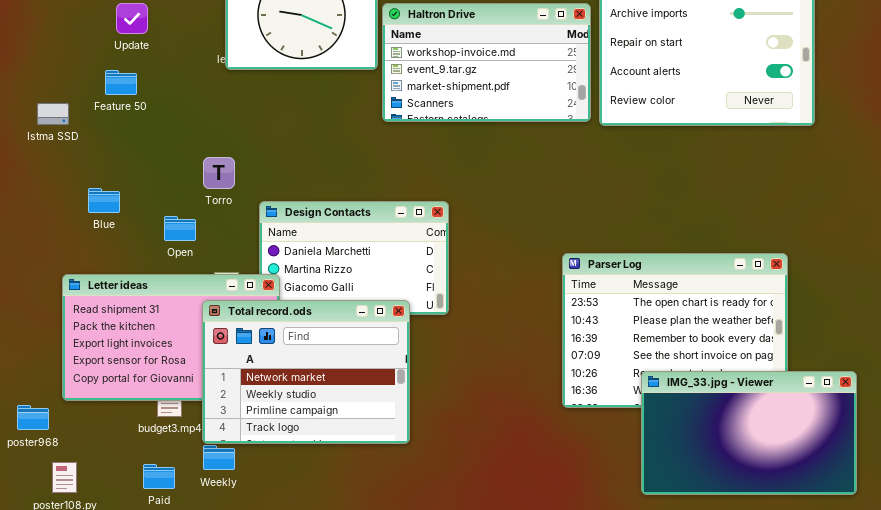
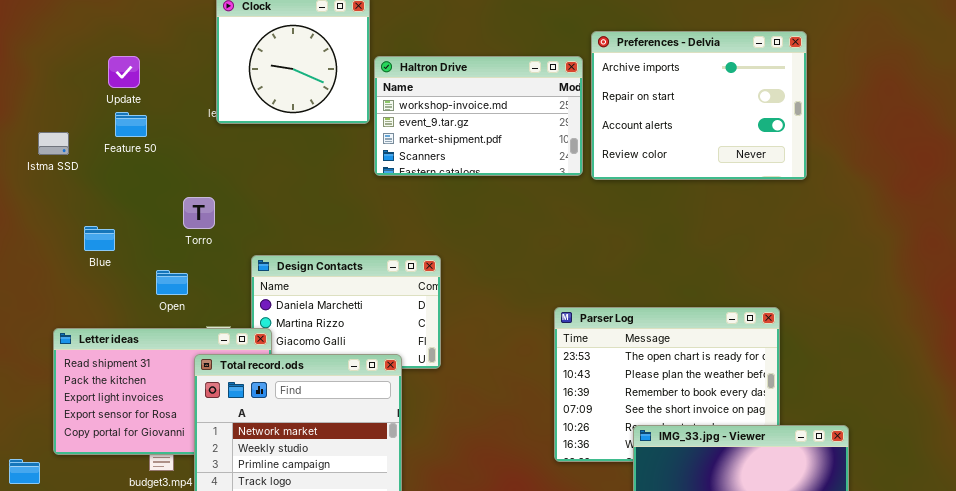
Feature 50: [105,70,137,95] -> [115,112,147,137], moved
Istma SSD: [37,103,69,125] -> [38,132,69,155], moved
Torro: [203,157,235,189] -> [183,197,215,229], moved
Blue: [88,188,120,213] -> [84,226,115,251], moved

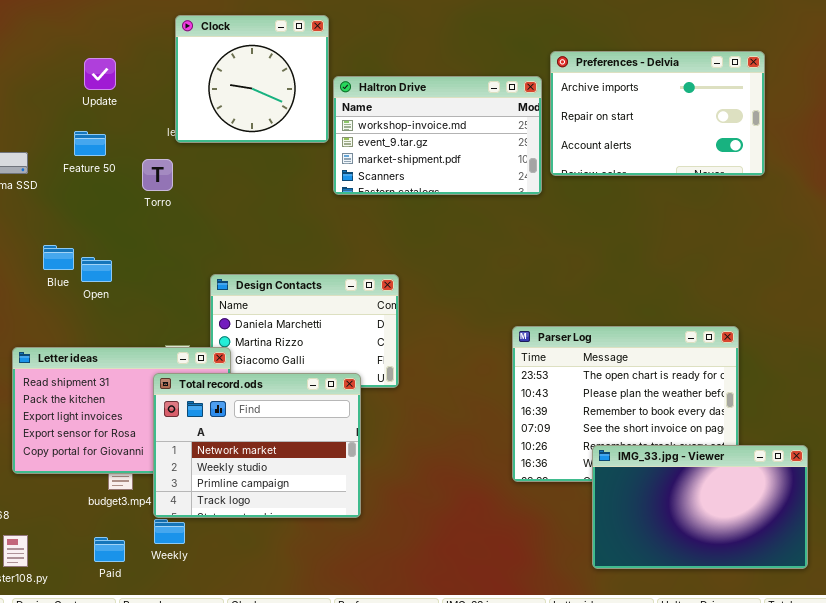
Preferences - Delvia: [591,31,807,180] -> [550,51,765,176], resized
Update: [108,56,140,88] -> [84,58,116,90], moved
Torro: [183,197,215,229] -> [142,159,173,191], moved
Open: [156,270,188,295] -> [81,257,112,282], moved

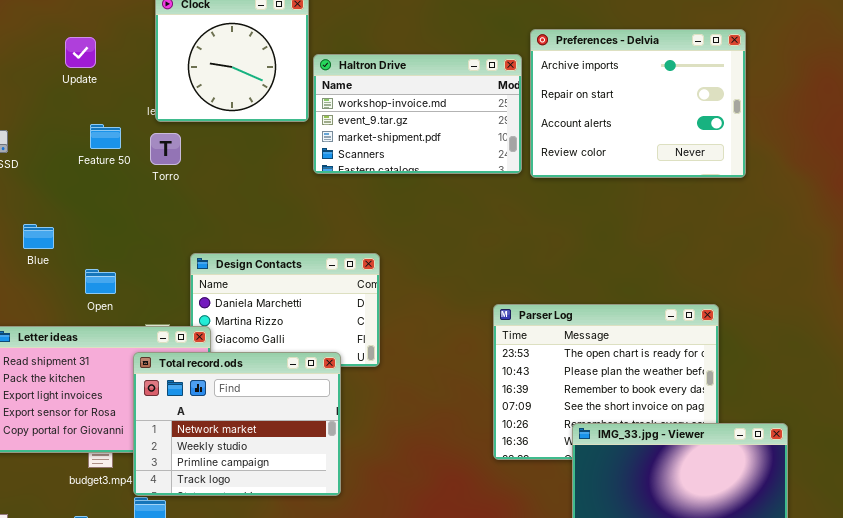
Preferences - Delvia: [550,51,765,176] -> [530,29,746,178], resized
Feature 50: [74,131,106,156] -> [90,124,121,149], moved
Torro: [142,159,173,191] -> [150,133,181,165], moved
Open: [81,257,112,282] -> [85,269,116,294], moved

